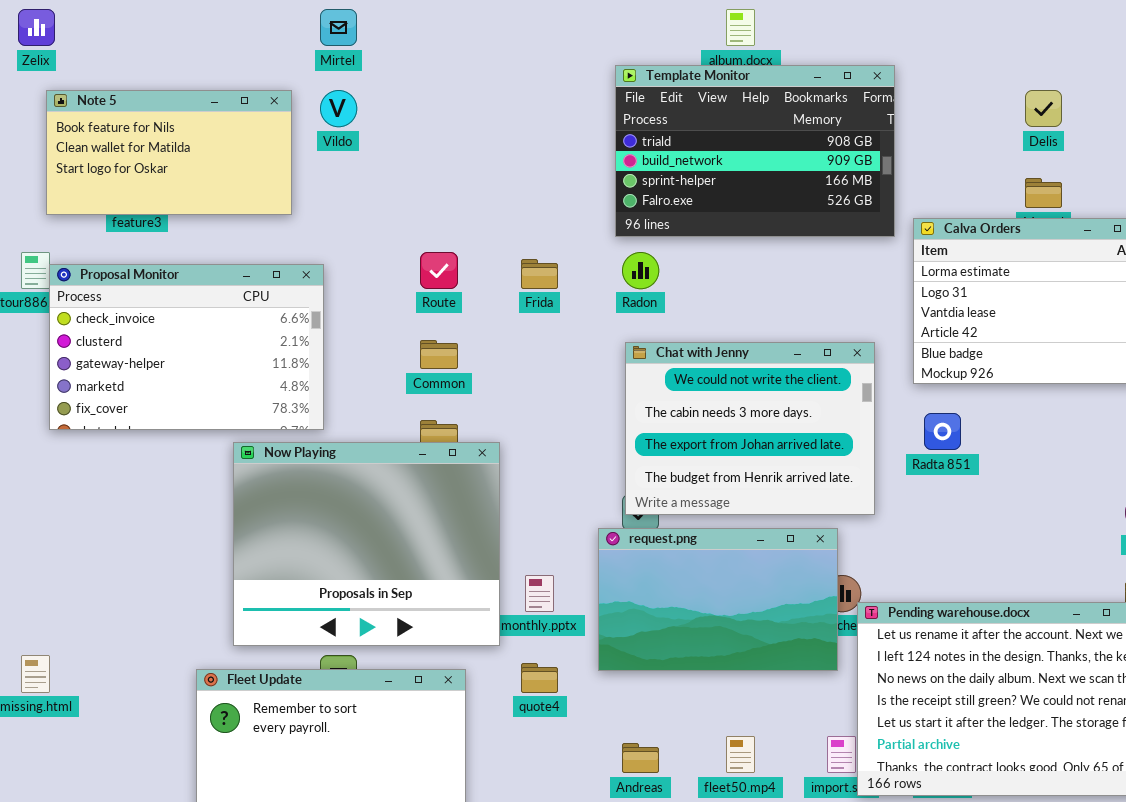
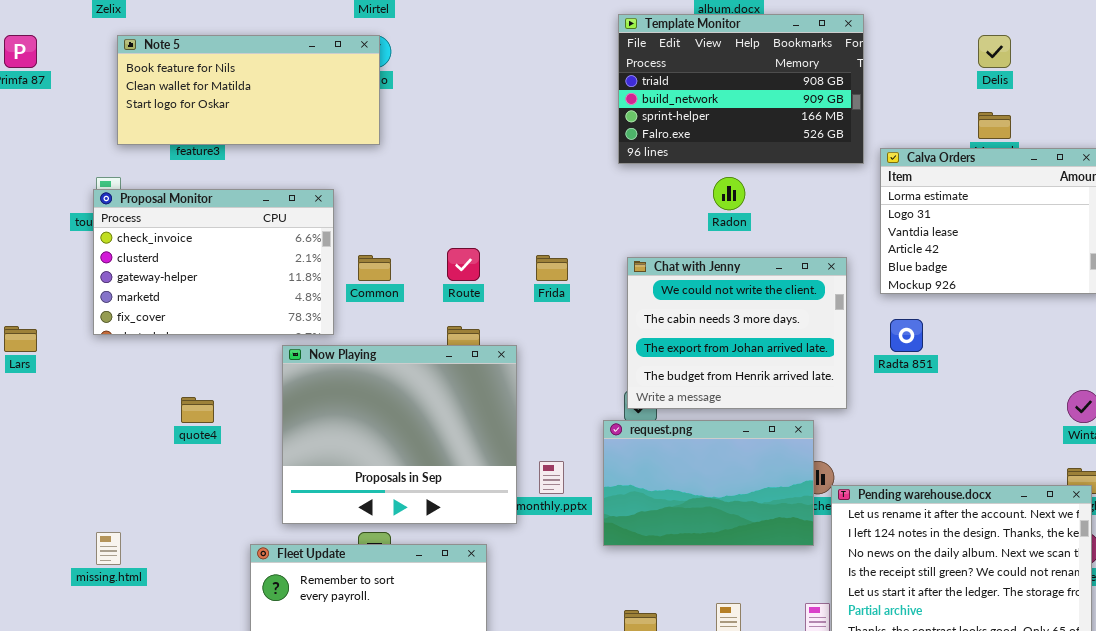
Note 5: [46,90,292,215] -> [117,35,380,145], resized
Route: [420,252,458,289] -> [447,248,480,281], moved
Radon: [622,252,659,289] -> [713,177,745,210], moved
Frida: [521,259,558,289] -> [536,255,568,281], moved
Proposal Monitor: [49,264,324,430] -> [93,189,334,335], moved
Common: [420,340,458,369] -> [358,255,391,281], moved
quote4: [521,663,558,693] -> [181,397,214,423], moved

